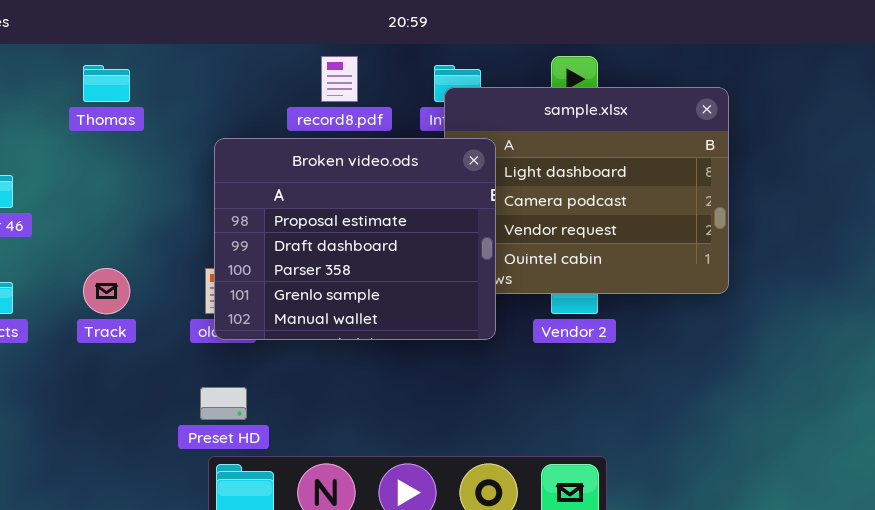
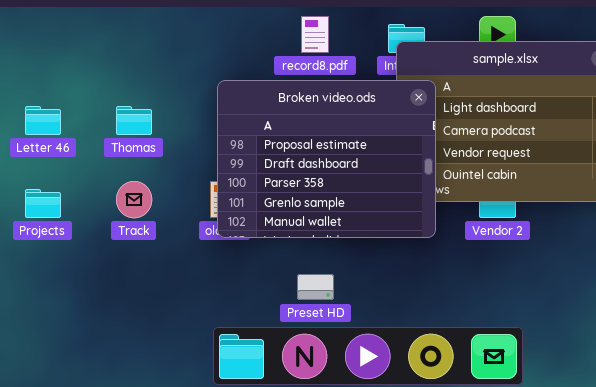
Thomas: [83,65,130,102] -> [116,106,152,135], moved
Preset HD: [200,387,247,420] -> [297,274,334,300], moved

